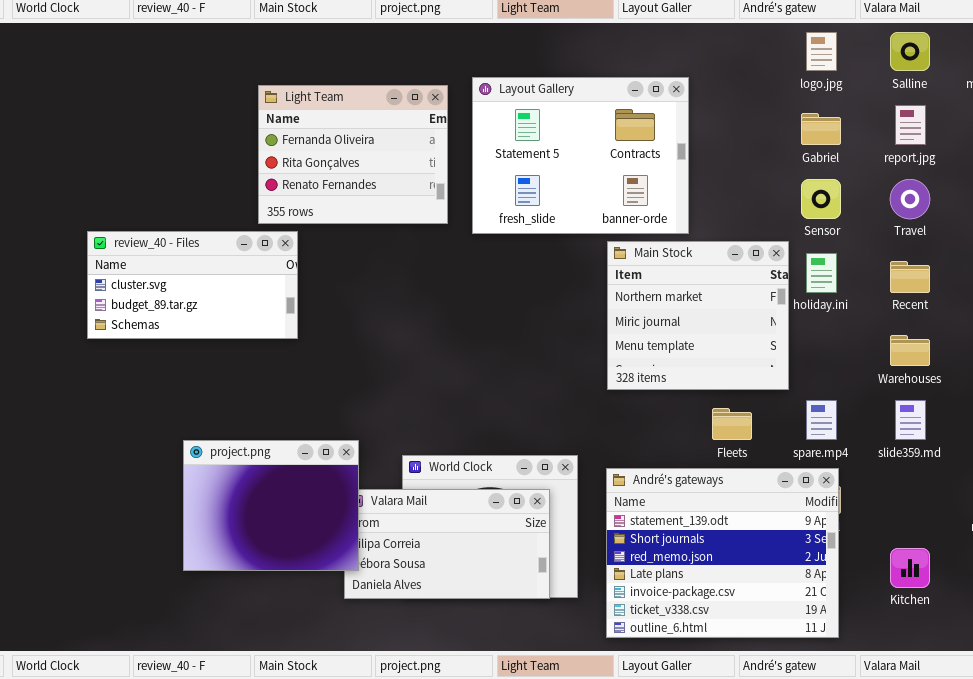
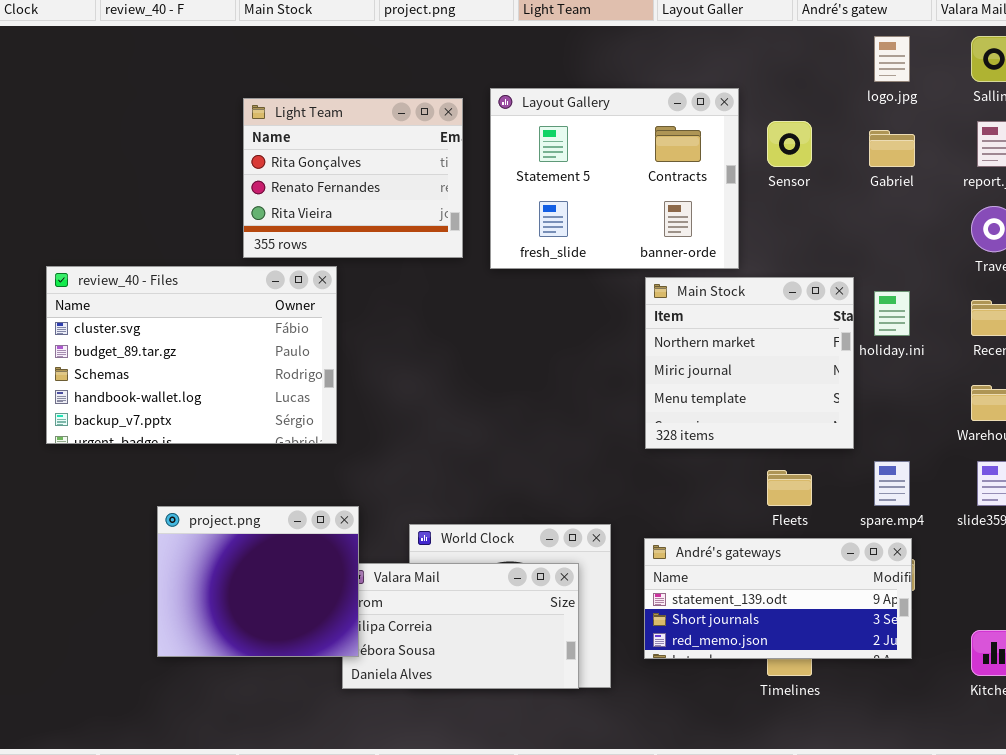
Light Team: [258,85,448,224] -> [243,98,463,258], scrolled down 1 row
Sensor: [801,179,841,219] -> [767,121,812,167], moved
review_40 - Files: [87,231,298,339] -> [46,266,337,444], resized
André's gateways: [606,468,839,638] -> [644,538,912,659], resized

